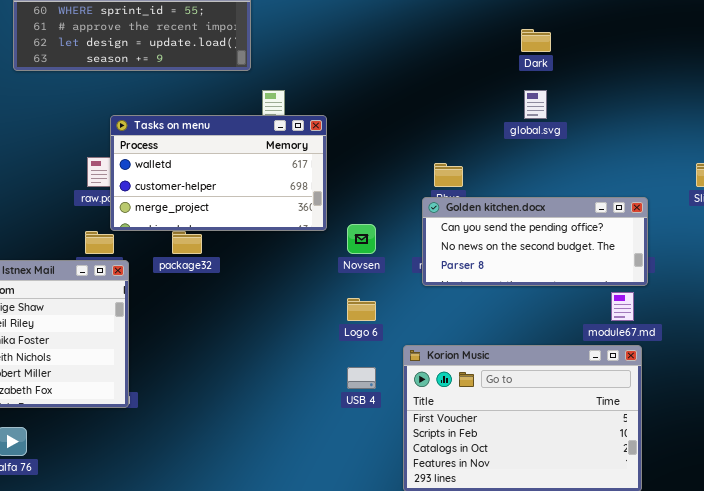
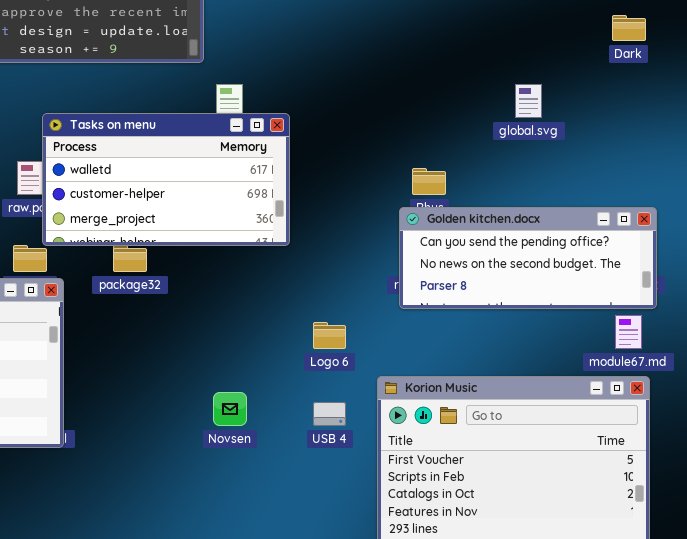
Dark: [521,29,551,52] -> [612,15,646,41], moved
Novsen: [347,224,376,254] -> [213,392,247,426], moved

